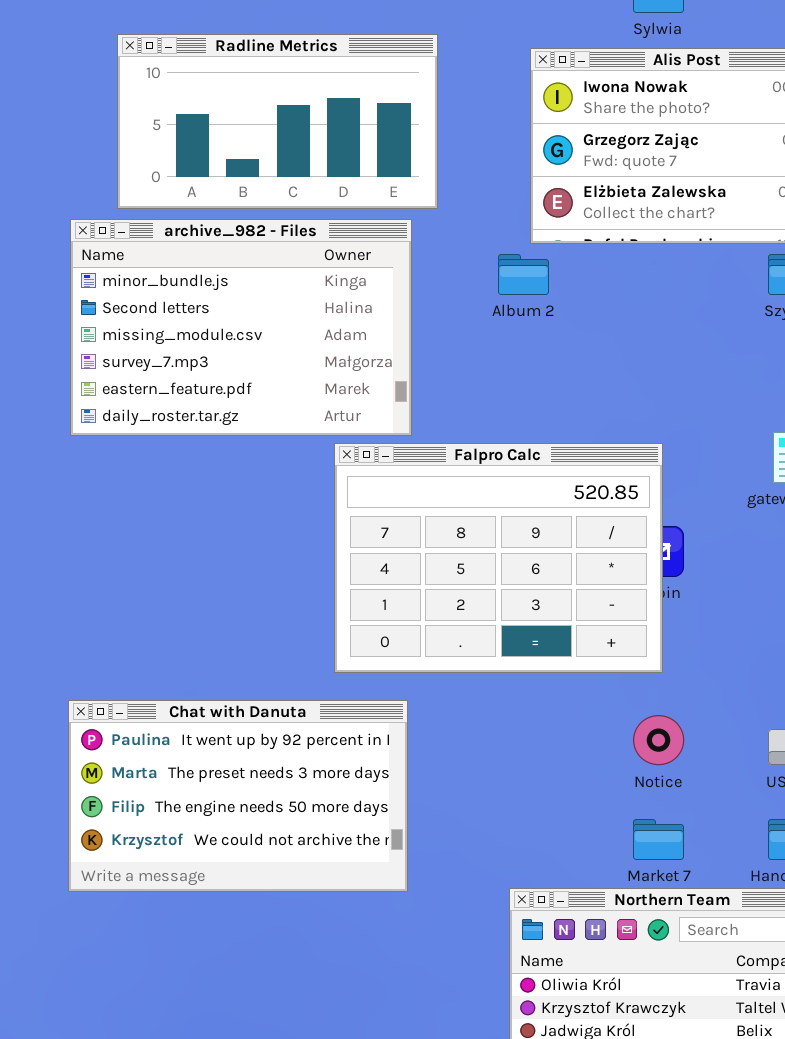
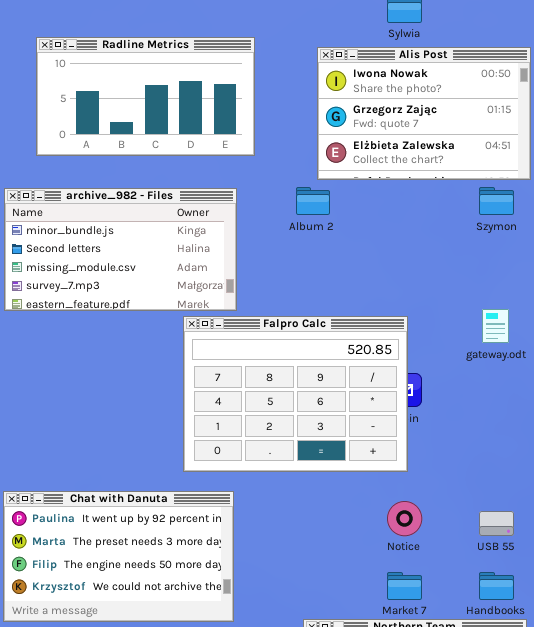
archive_982 - Files: [70,219,412,436] -> [4,188,237,311], resized

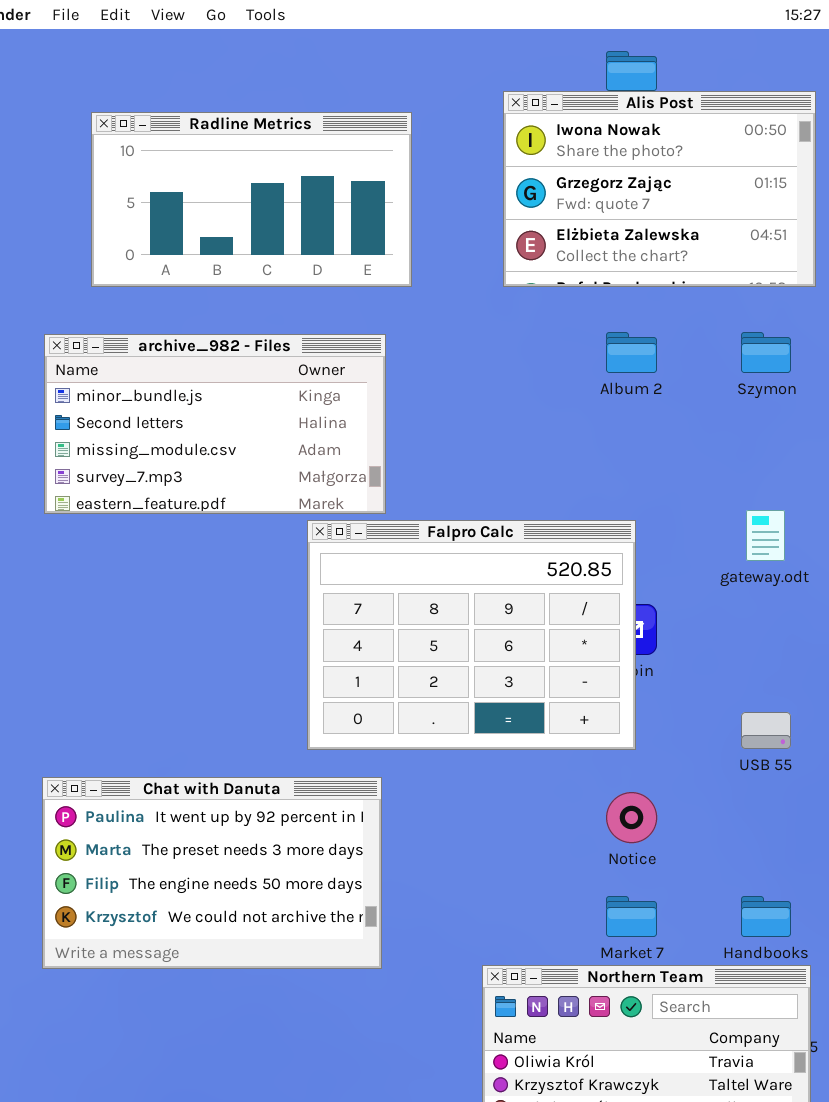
Alis Post: [317,47,531,180] -> [503,91,816,287], moved
Album 2: [296,187,330,215] -> [606,332,657,373], moved
USB 55: [479,511,514,536] -> [741,712,791,749], moved

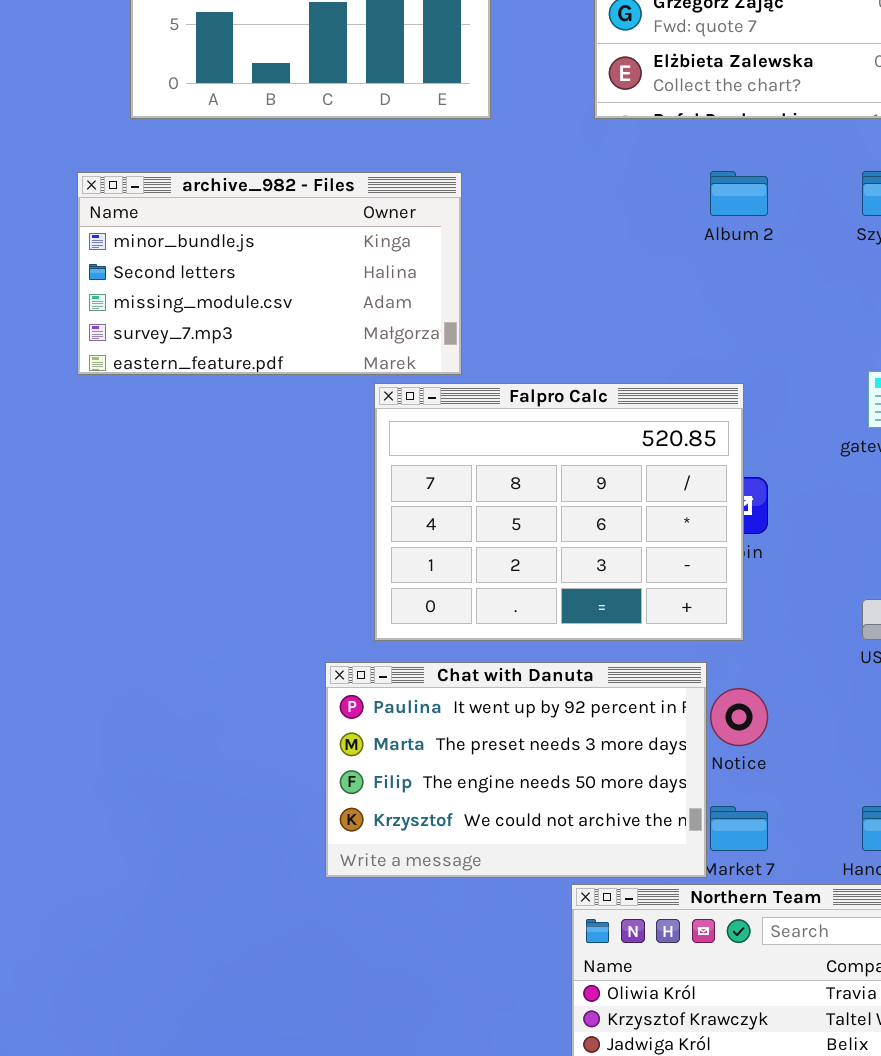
Chat with Danuta: [42,777,382,969] -> [325,662,707,878], moved

